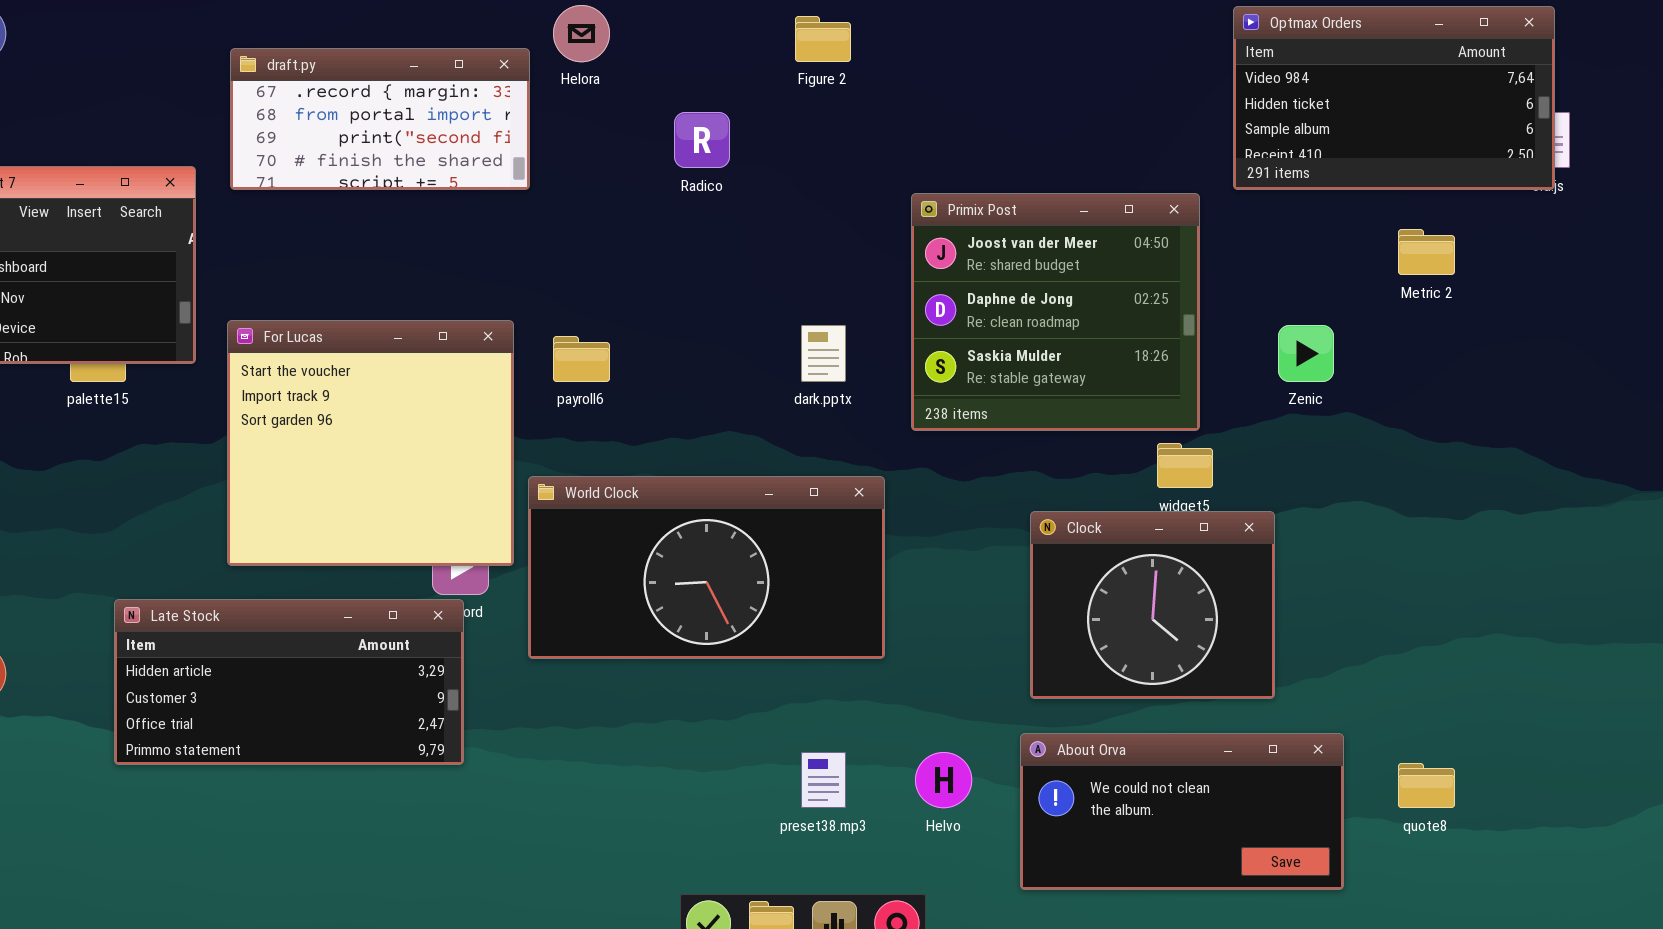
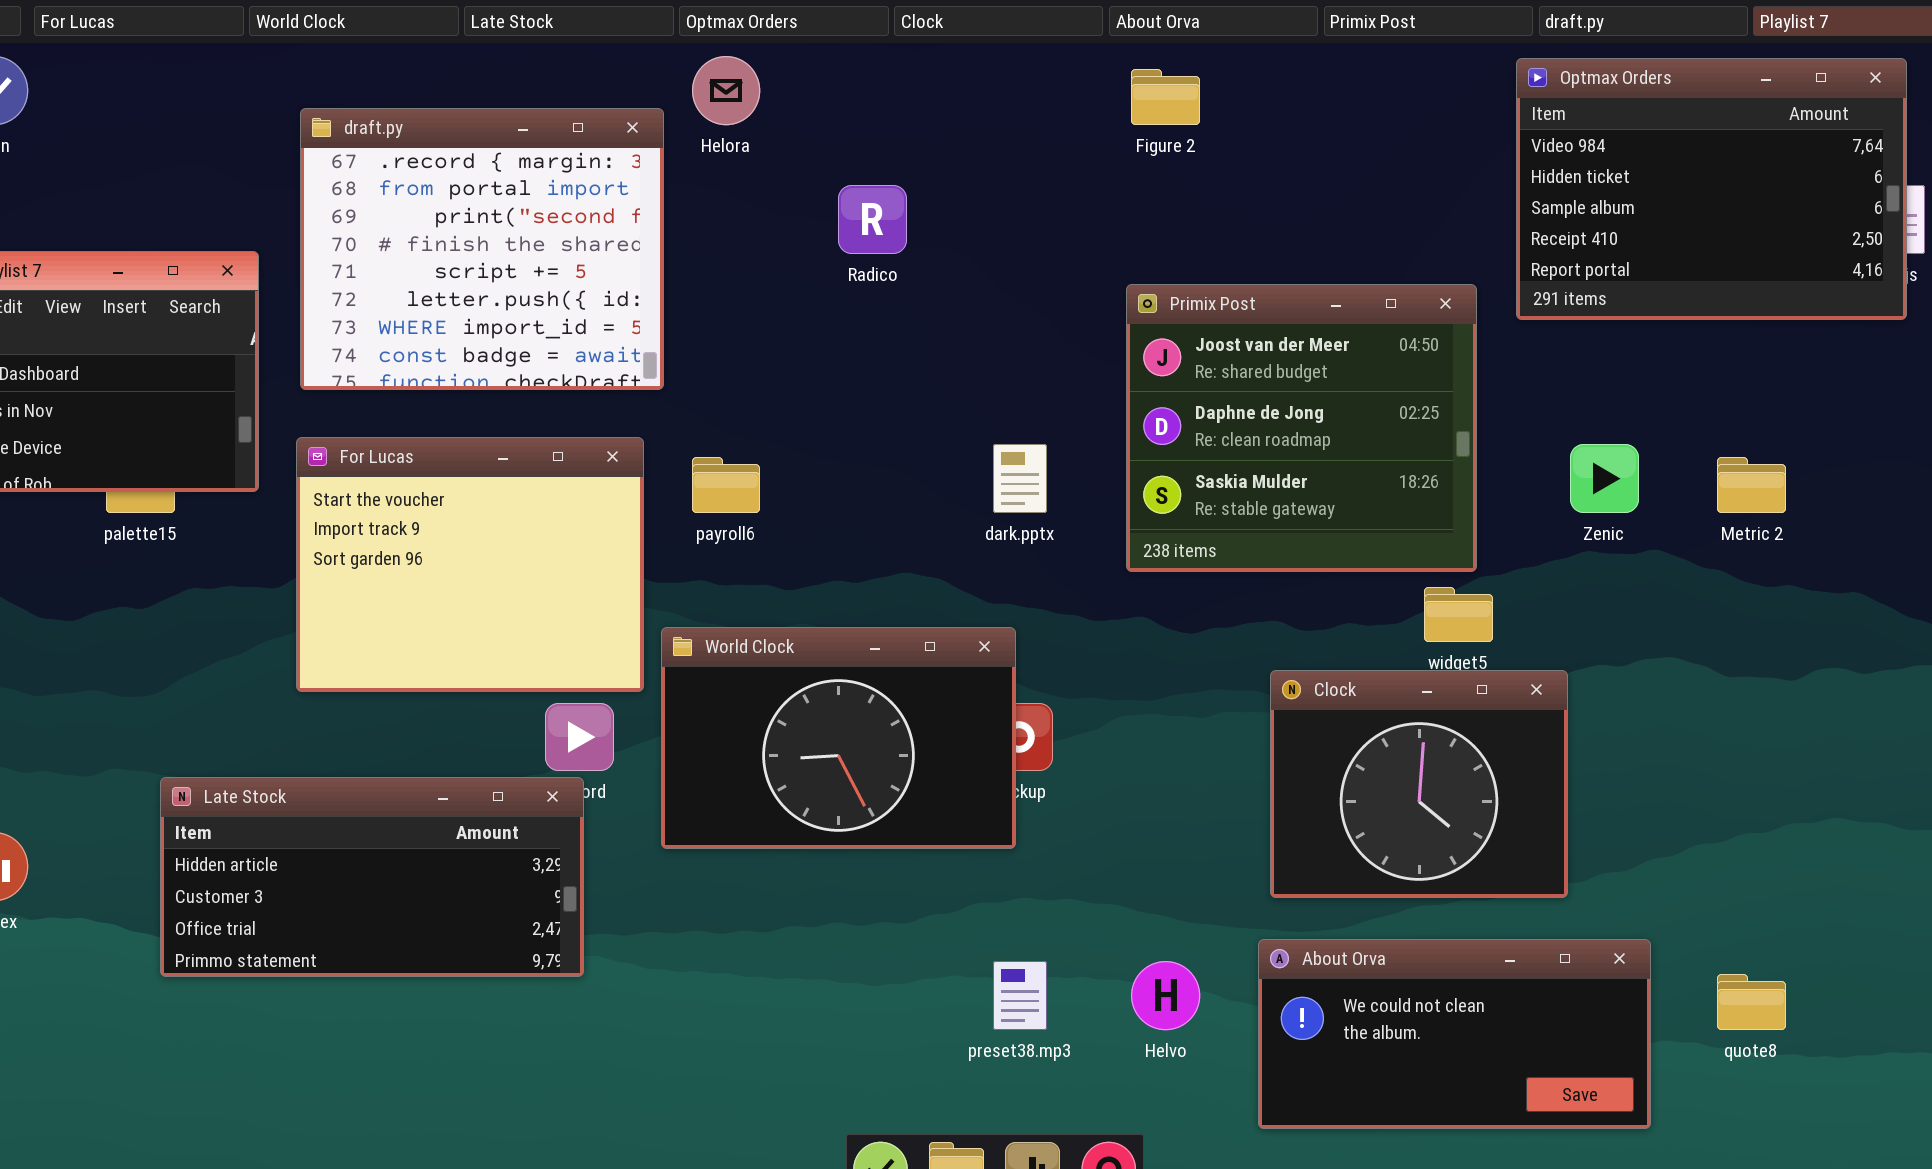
Optmax Orders: [1233,6,1555,190] -> [1516,58,1907,320], resized
Figure 2: [795,16,851,62] -> [1131,69,1200,125], moved
draft.py: [230,48,530,190] -> [300,108,664,390], resized
Metric 2: [1398,229,1455,275] -> [1717,457,1786,513], moved
For Lucas: [227,320,514,566] -> [296,437,644,692], resized
World Clock: [528,476,885,659] -> [661,627,1016,849], resized

